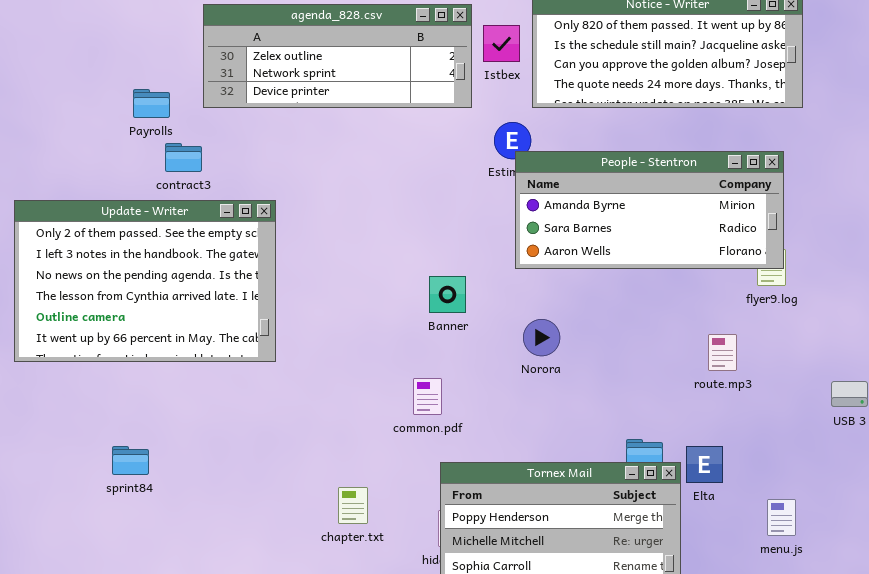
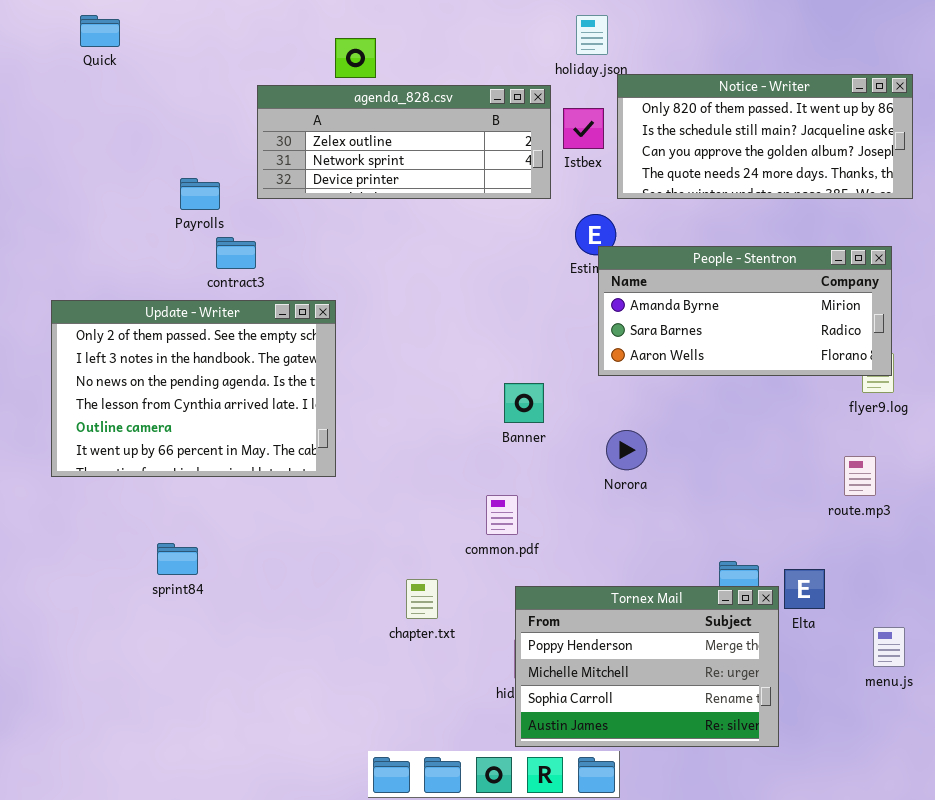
route.mp3: [708,334,737,371] -> [844,456,876,496], moved
sprint84: [112,446,149,475] -> [157,543,198,575], moved
chapter.txt: [338,487,368,524] -> [406,579,438,619], moved

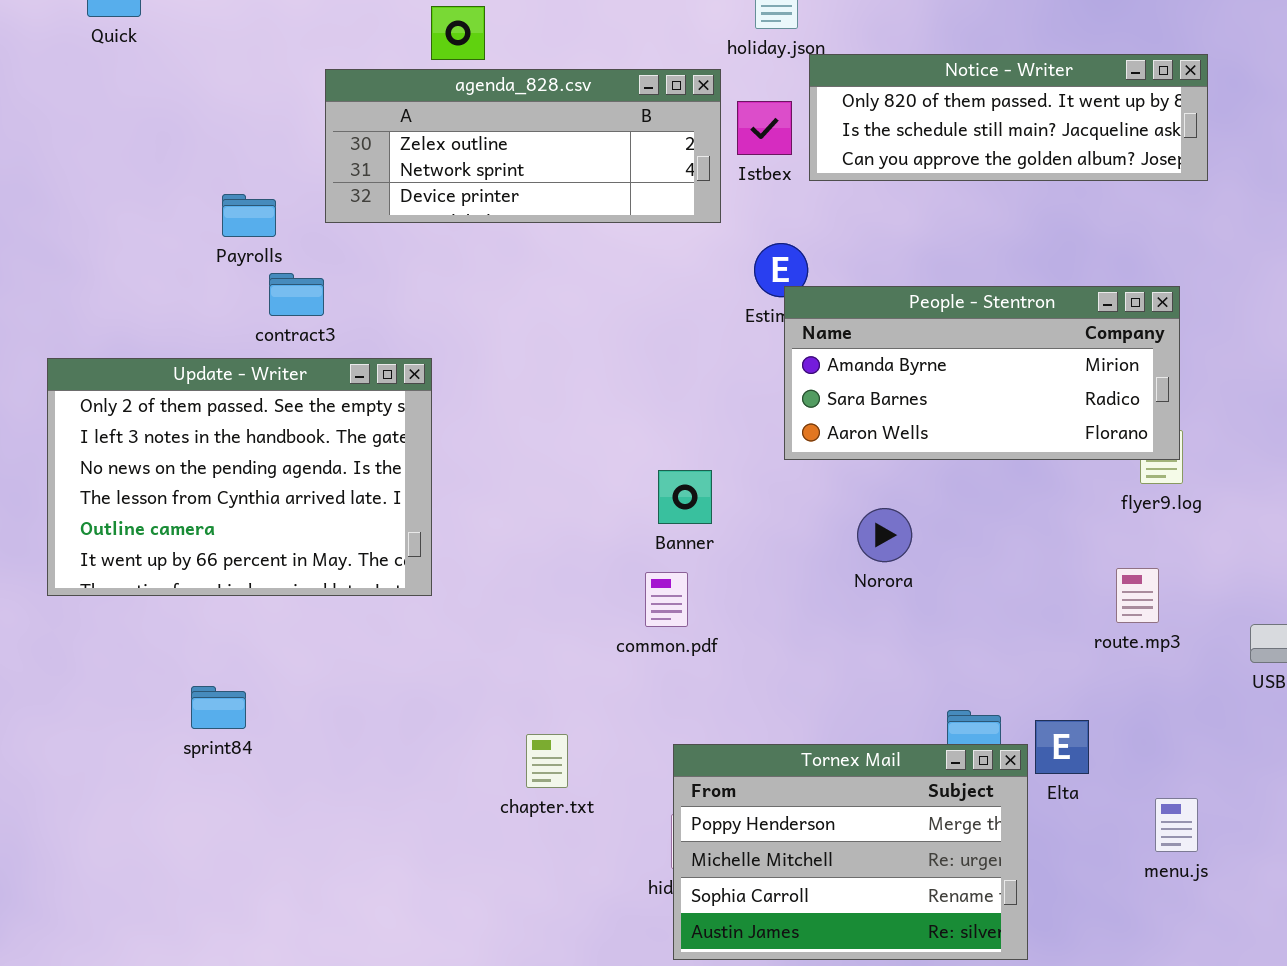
Notice - Writer: [617,74,913,199] -> [809,54,1208,181], resized
Norora: [606,430,647,470] -> [857,508,912,562], moved
common.pdf: [486,495,518,535] -> [645,572,688,627], moved

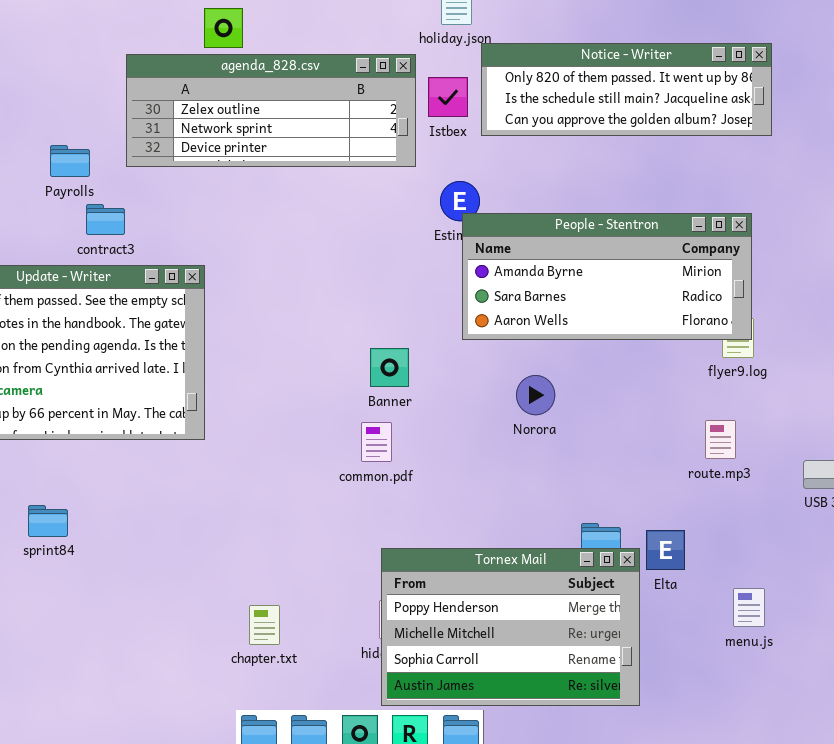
chapter.txt: [526,734,568,788] -> [249,605,280,645], moved

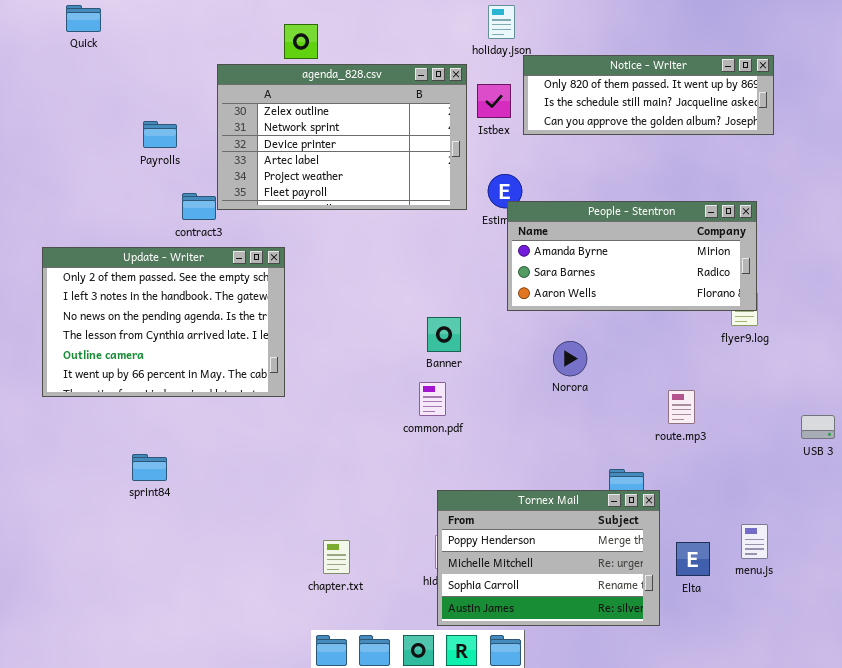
agenda_828.csv: [126,54,416,167] -> [217,64,467,210], resized
Payrolls: [50,145,90,177] -> [143,121,177,148], moved
route.mp3: [705,420,736,459] -> [668,390,695,424], moved
Elta: [646,530,685,570] -> [676,542,710,576], moved

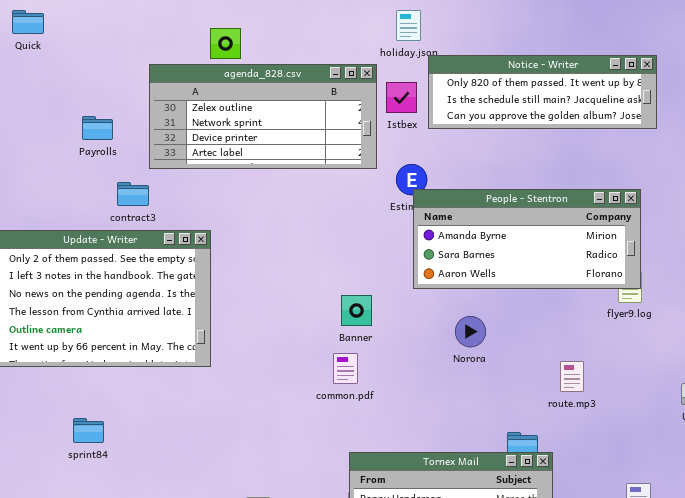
agenda_828.csv: [217,64,467,210] -> [149,64,377,169], resized

